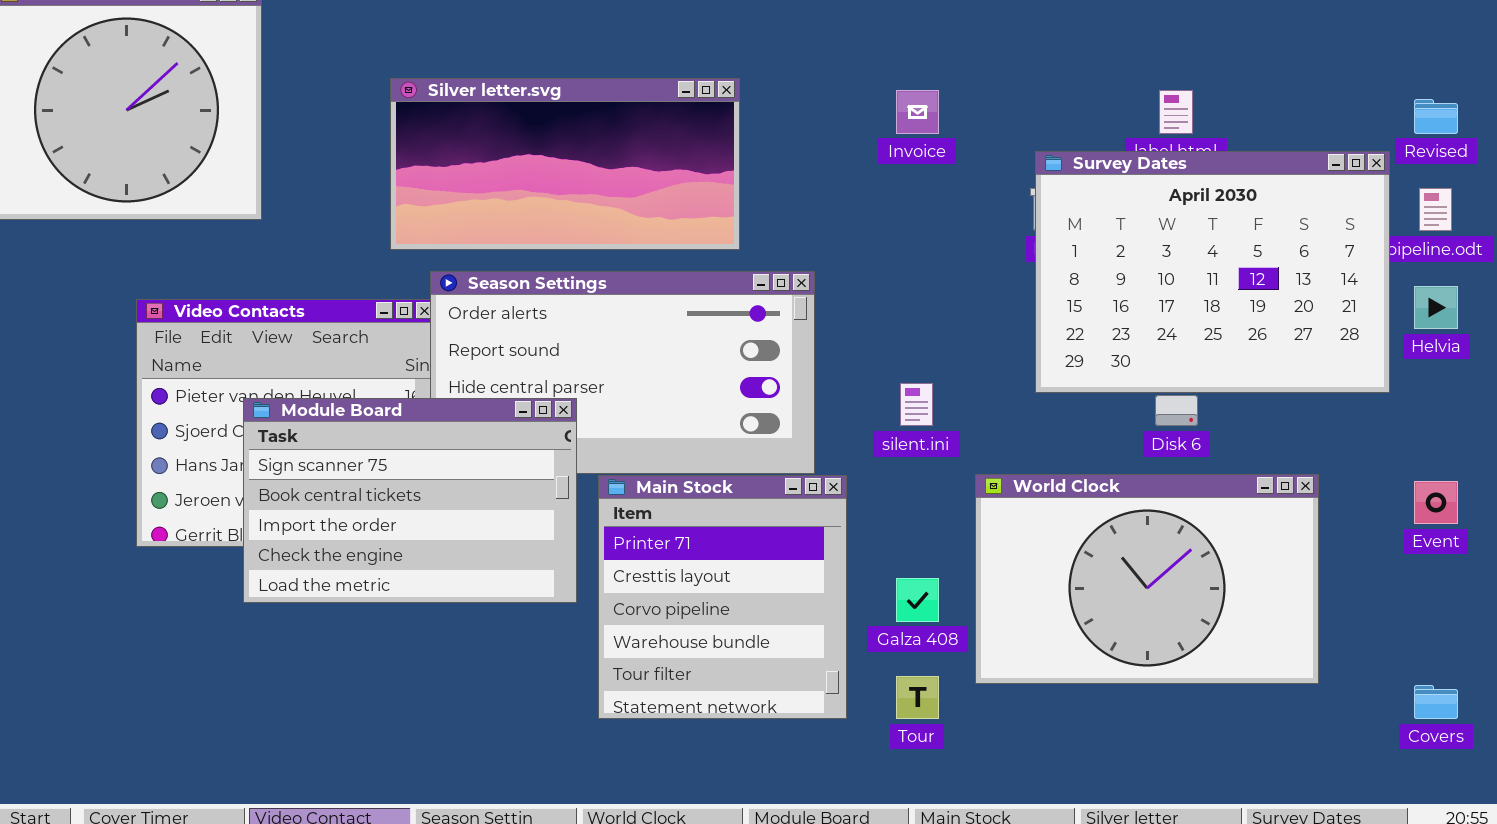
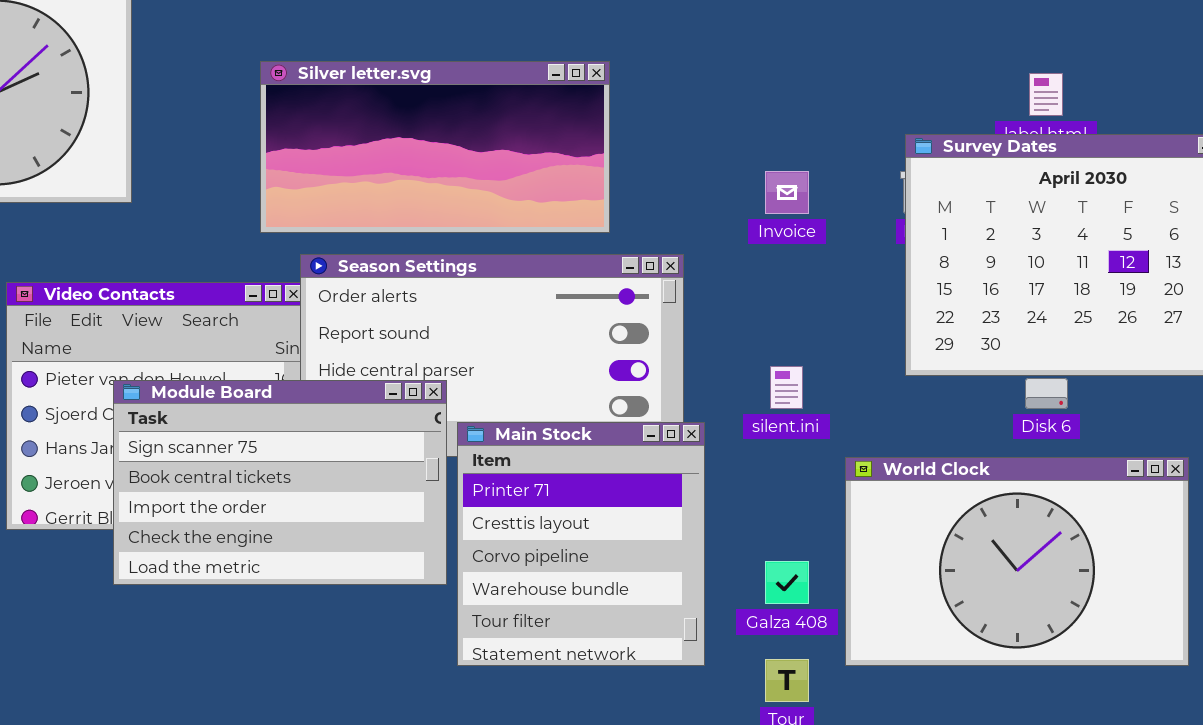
Invoice: [896,90,939,134] -> [765,171,809,214], moved
Main Stock: [598,475,847,719] -> [457,422,705,666], moved

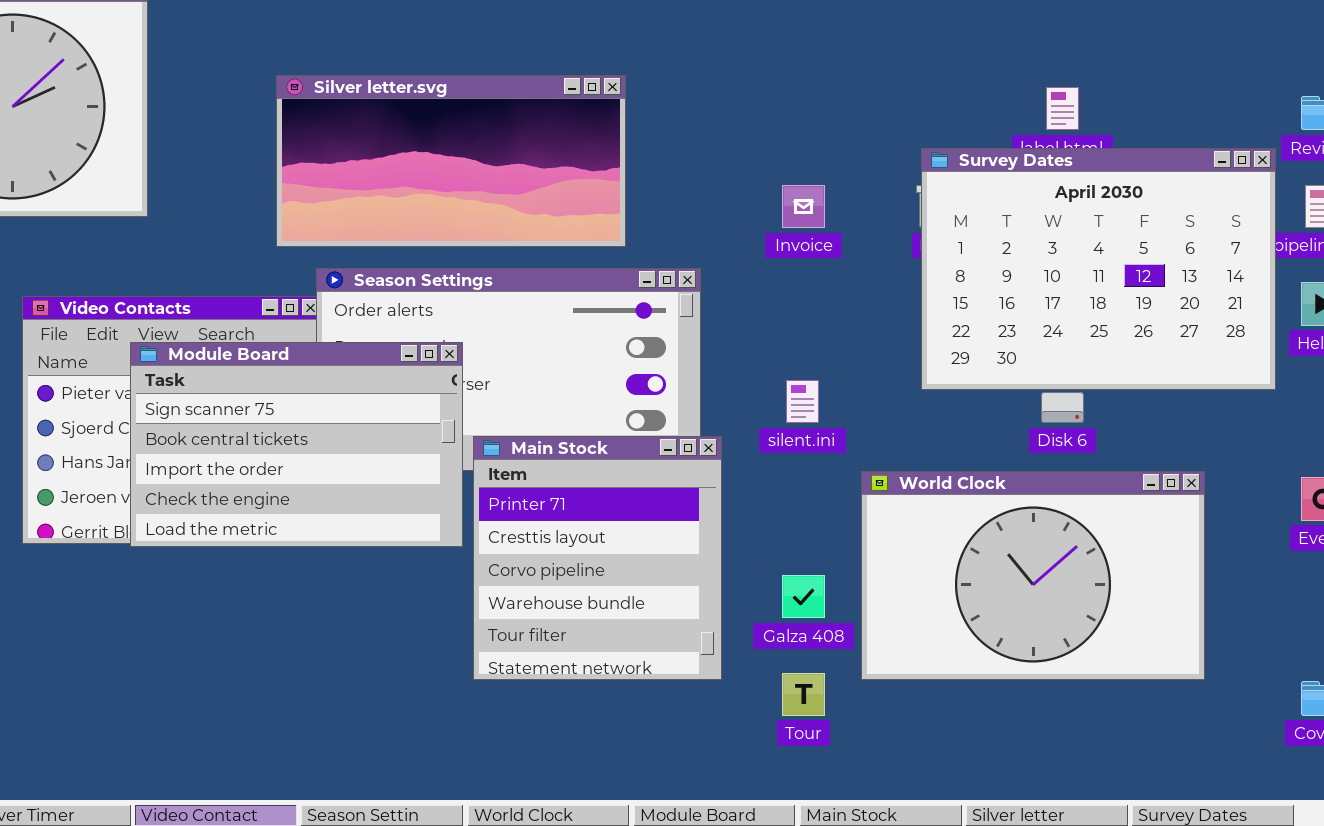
Module Board: [113,380,447,585] -> [130,342,463,547], moved

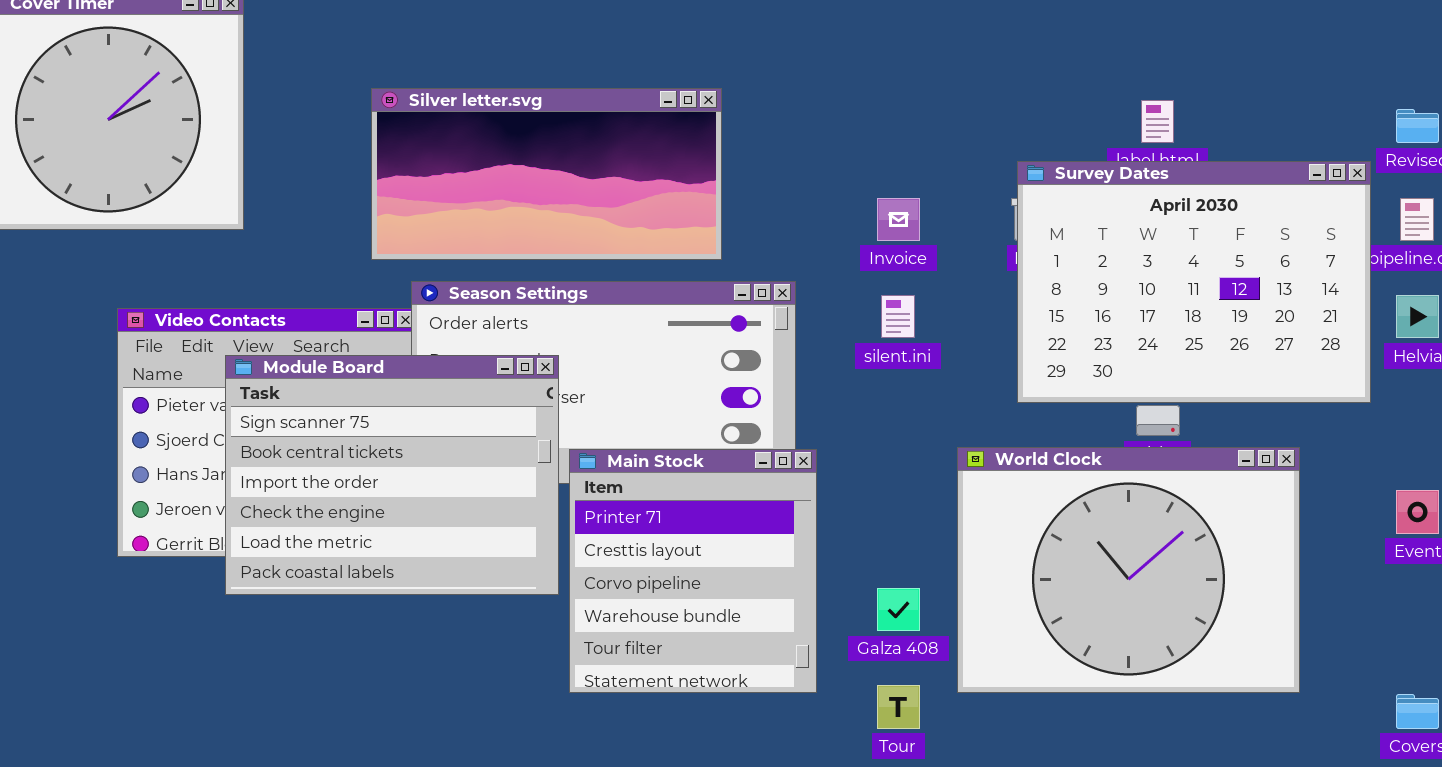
Module Board: [130,342,463,547] -> [225,355,559,595], resized
silent.ini: [786,380,819,423] -> [881,295,915,338], moved
World Clock: [861,471,1205,680] -> [957,447,1300,693], resized

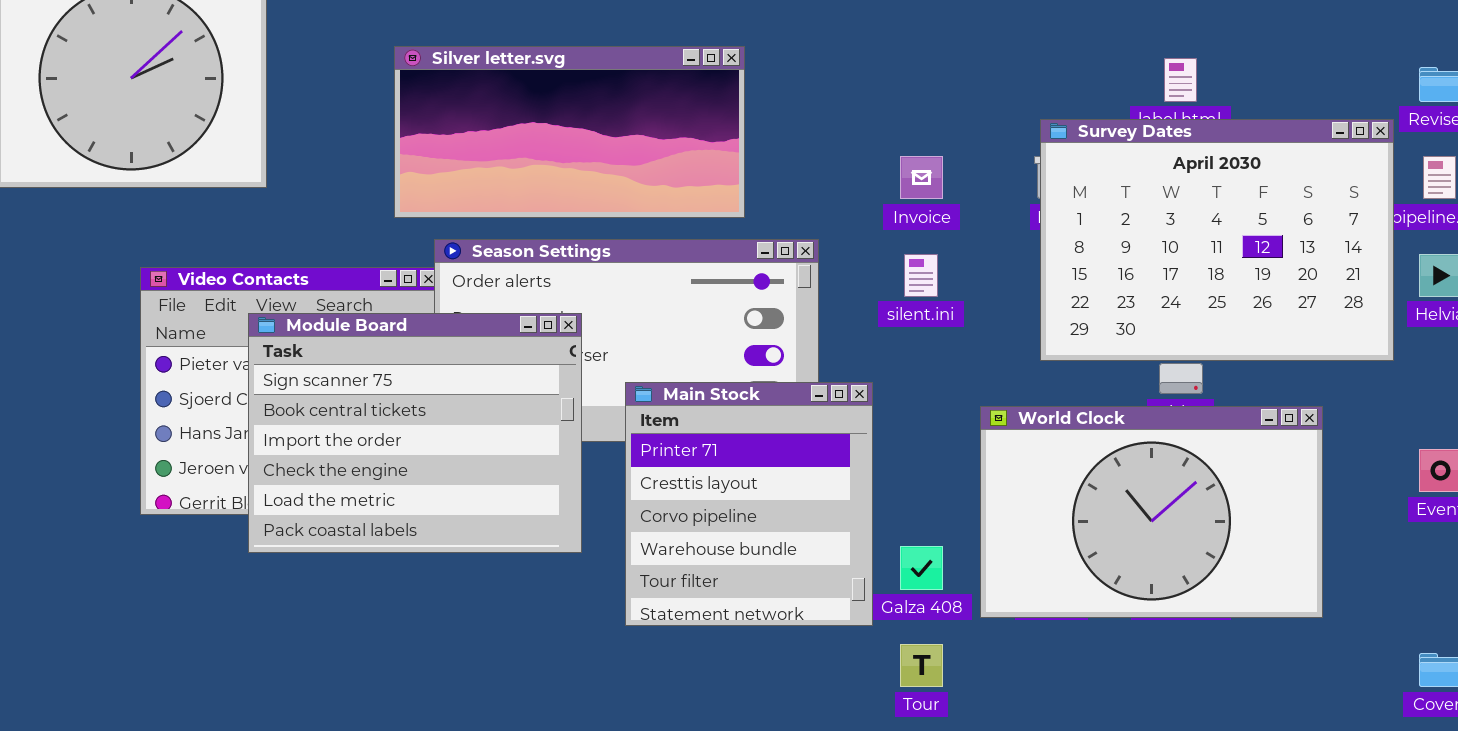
World Clock: [957,447,1300,693] -> [980,406,1323,618], resized
Main Stock: [569,449,817,693] -> [625,382,873,626], moved

